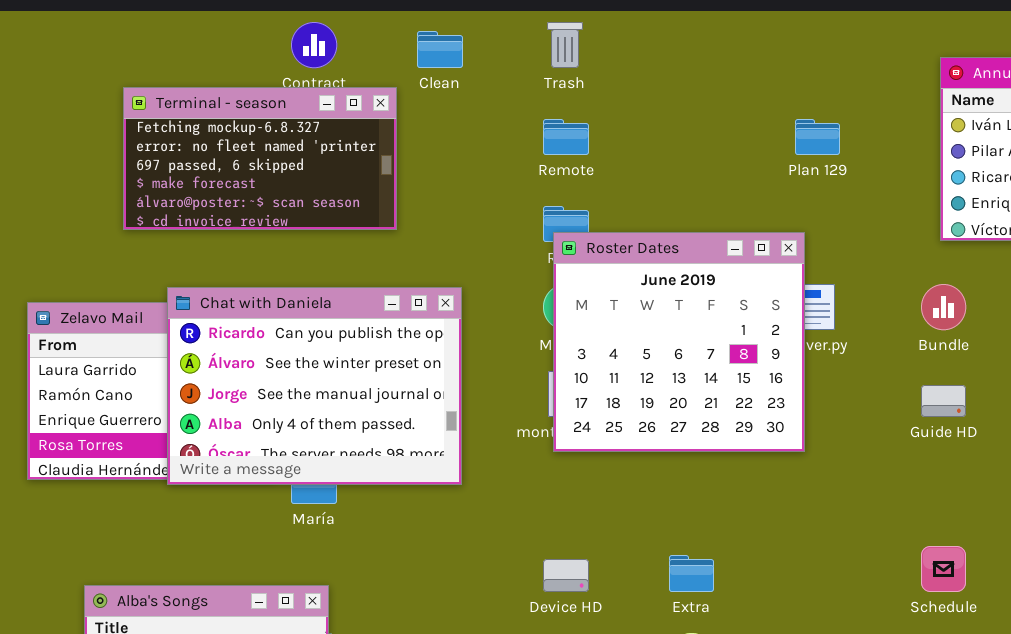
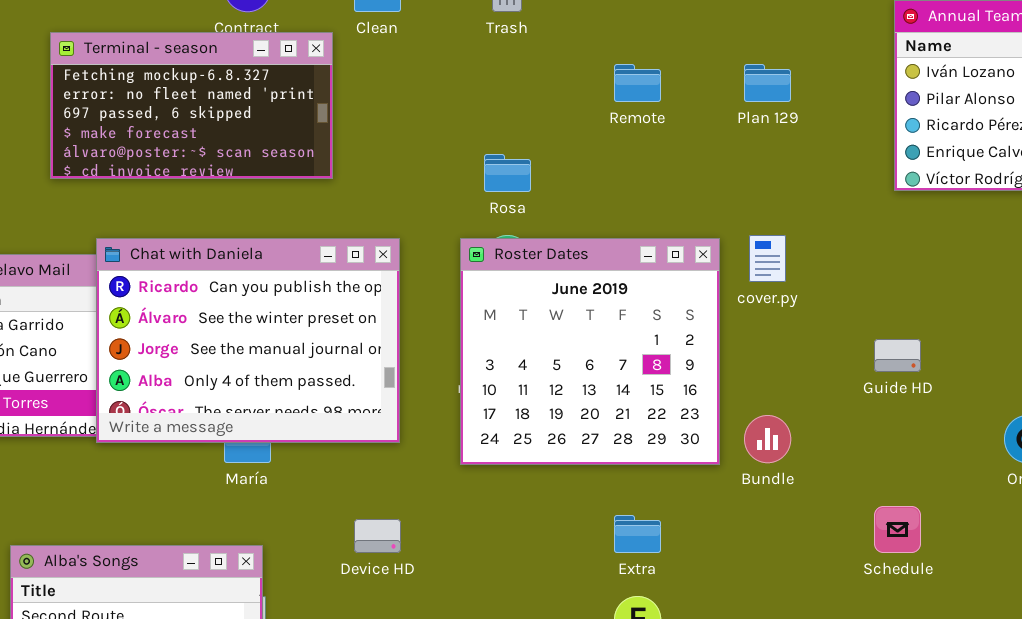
Remote: [543,119,589,155] -> [614,64,661,102], moved
Roster Dates: [553,232,805,452] -> [460,238,720,465], moved
Bundle: [921,284,966,330] -> [744,415,791,463], moved
Device HD: [543,559,589,592] -> [354,519,401,553], moved

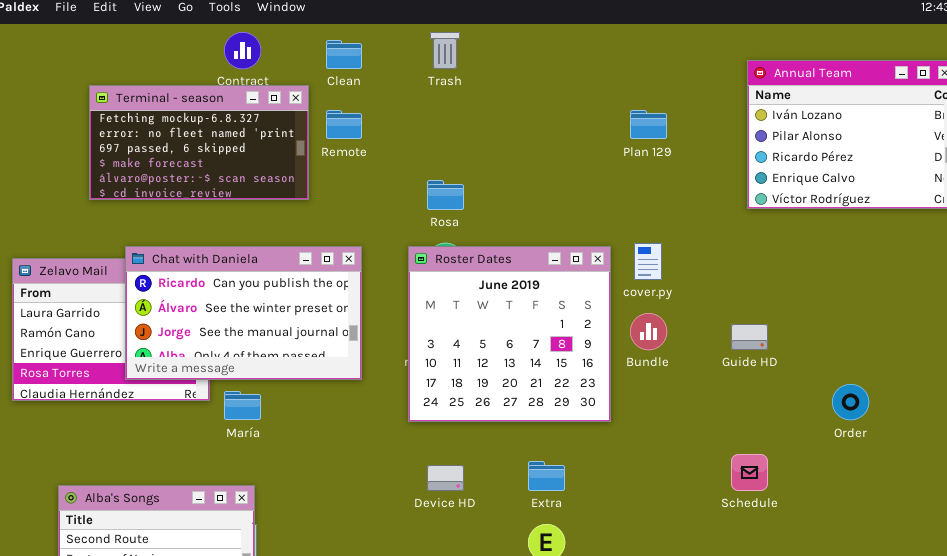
Remote: [614,64,661,102] -> [326,110,362,139], moved
Chat with Daniela: [96,238,400,443] -> [125,246,362,380], resized
Bundle: [744,415,791,463] -> [630,313,667,350], moved
Device HD: [354,519,401,553] -> [427,465,464,491], moved

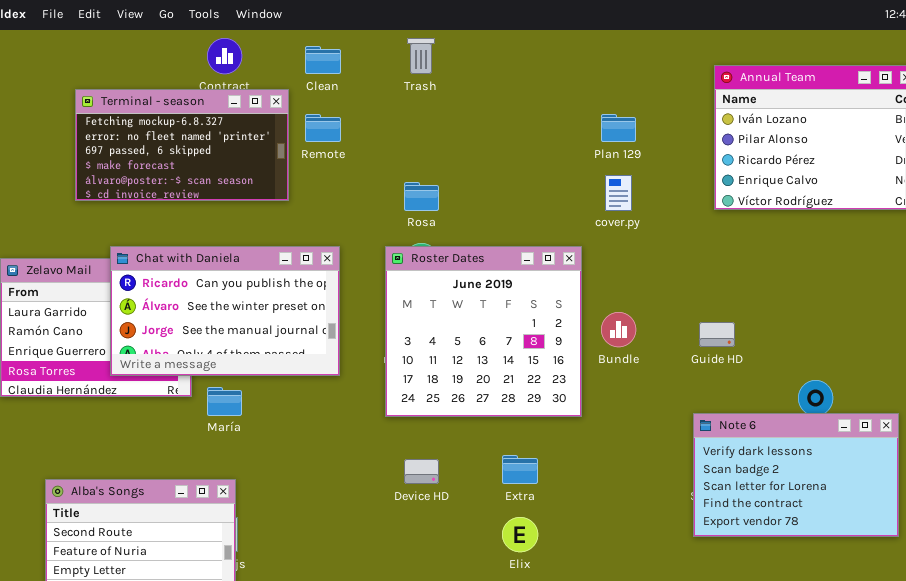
cover.py: [634,243,662,280] -> [605,175,632,211], moved
Note 6: none -> [693,413,899,537], opened

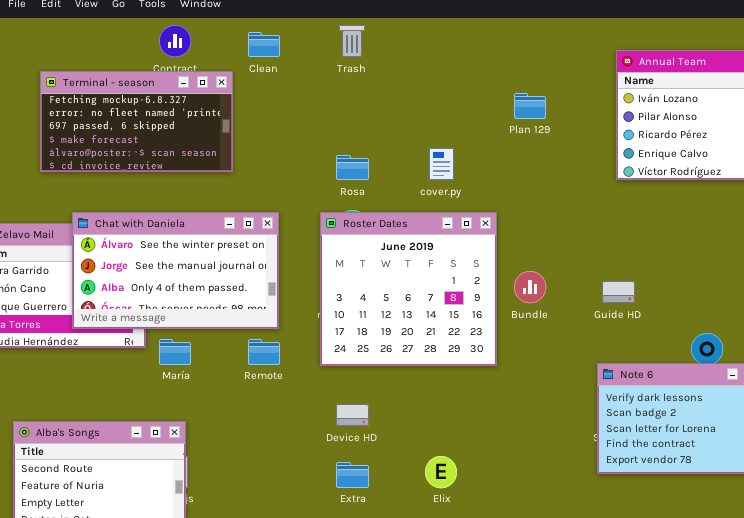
Remote: [305,114,341,142] -> [248,339,280,365], moved
cover.py: [605,175,632,211] -> [429,148,454,180], moved
Chat with Daniela: [110,246,340,376] -> [72,212,279,329], scrolled down 1 row
Extra: [502,455,538,484] -> [336,462,369,488], moved

